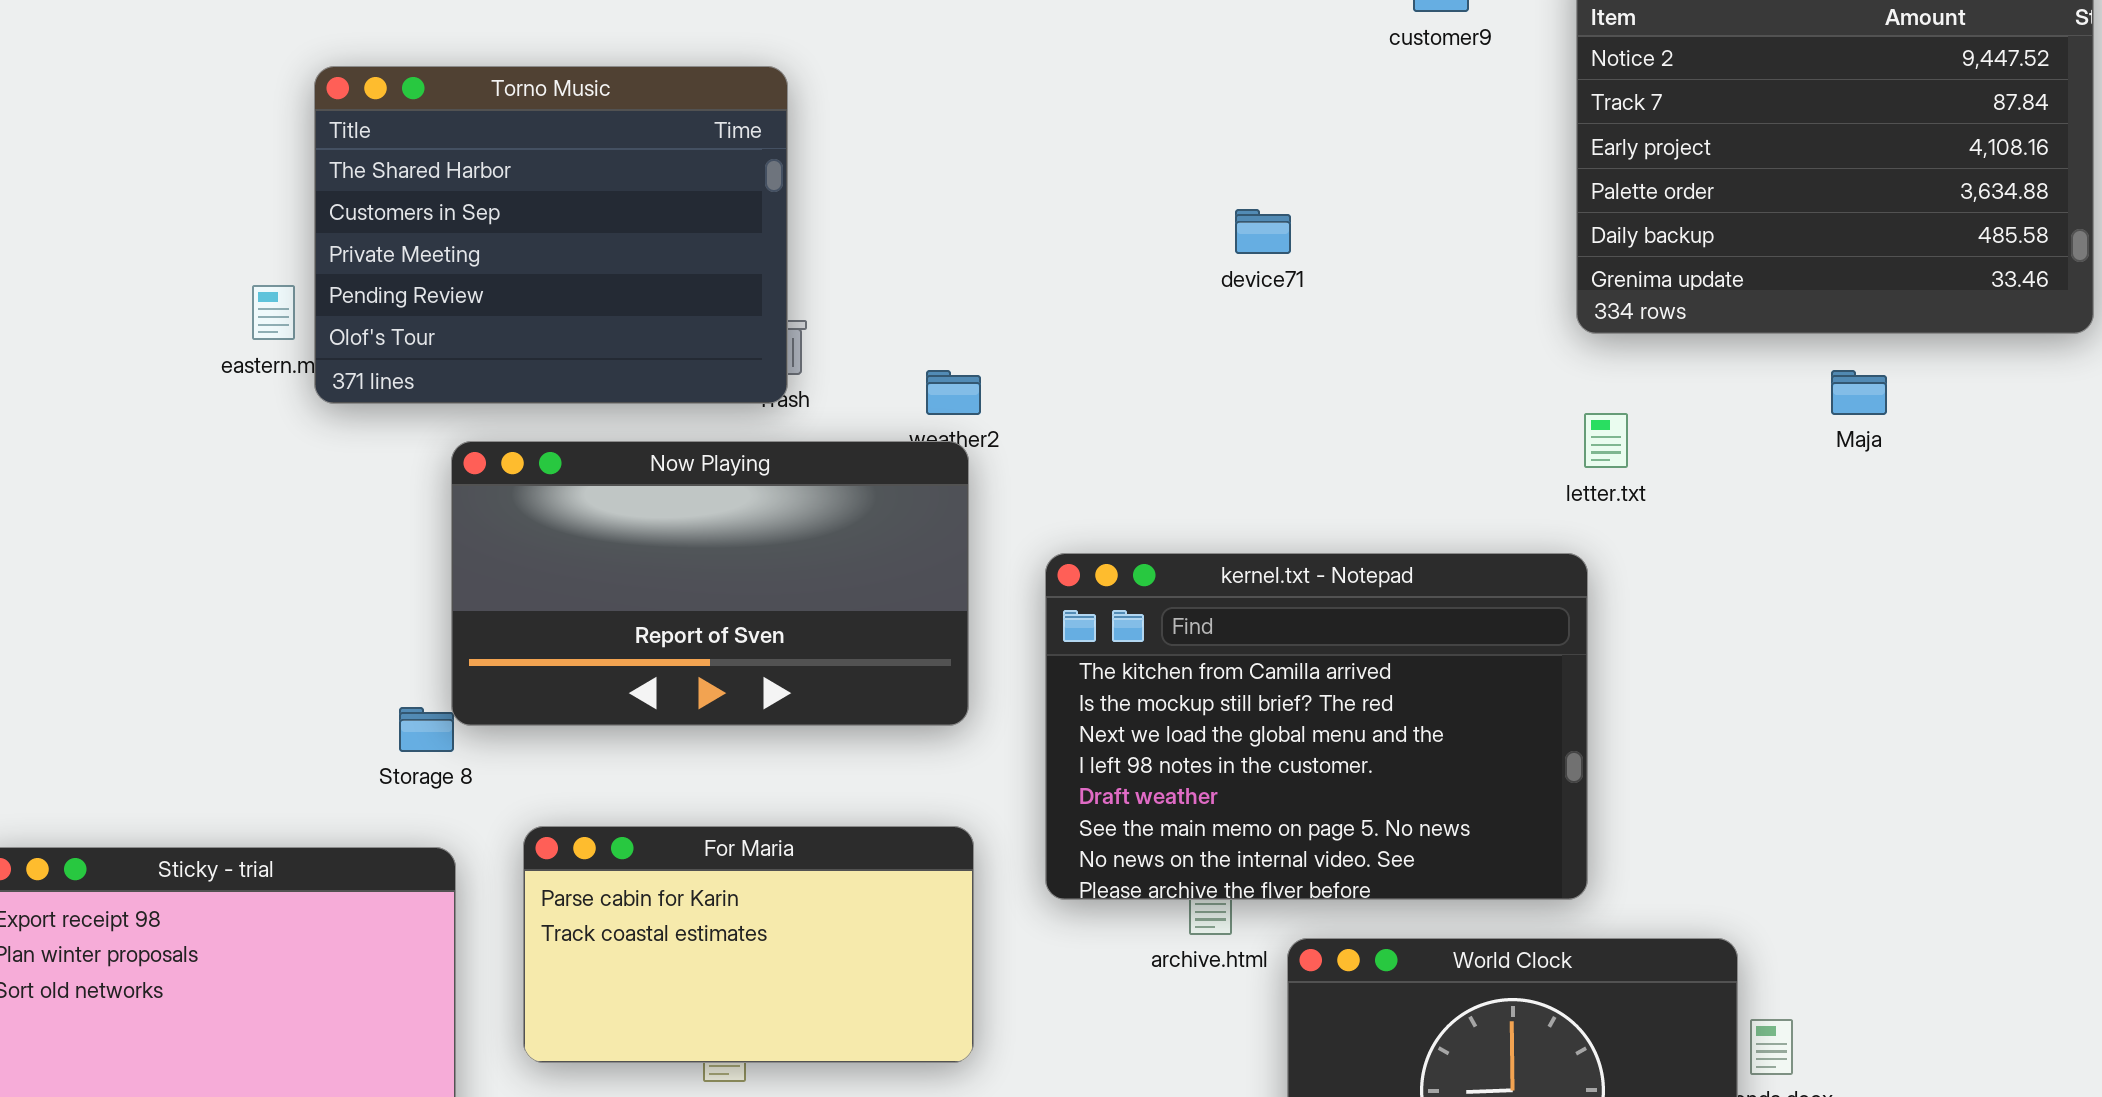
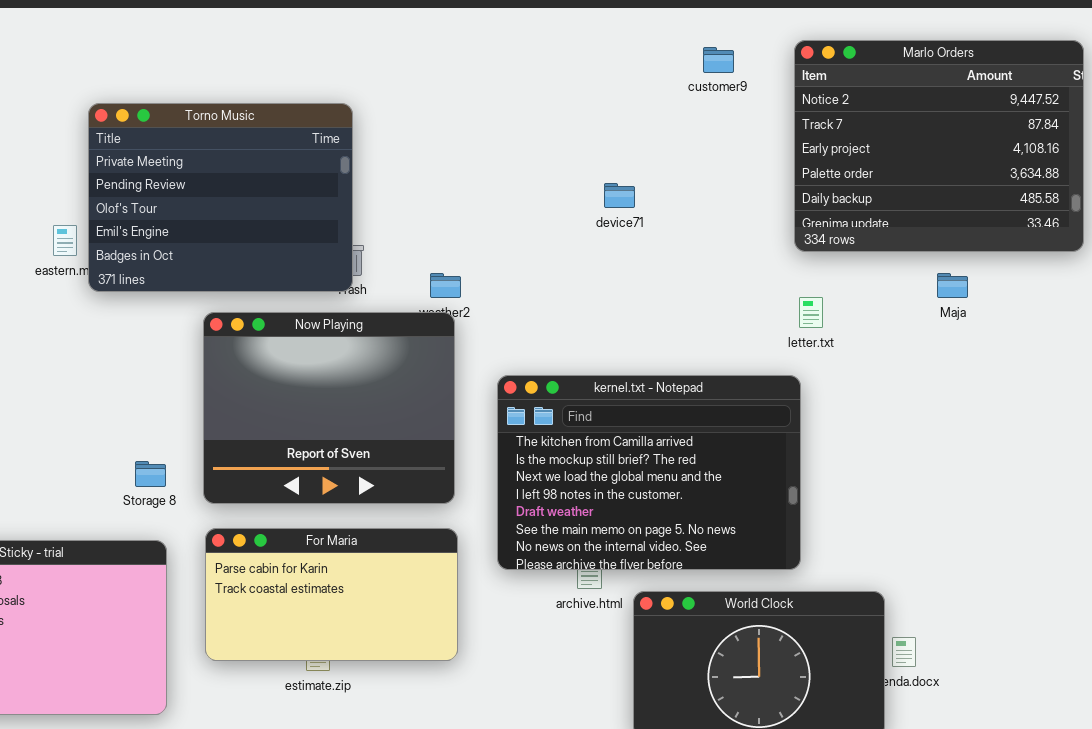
Torno Music: [314,66,788,404] -> [88,103,353,292], scrolled down 2 rows
Now Playing: [451,441,969,726] -> [203,312,455,504], resized

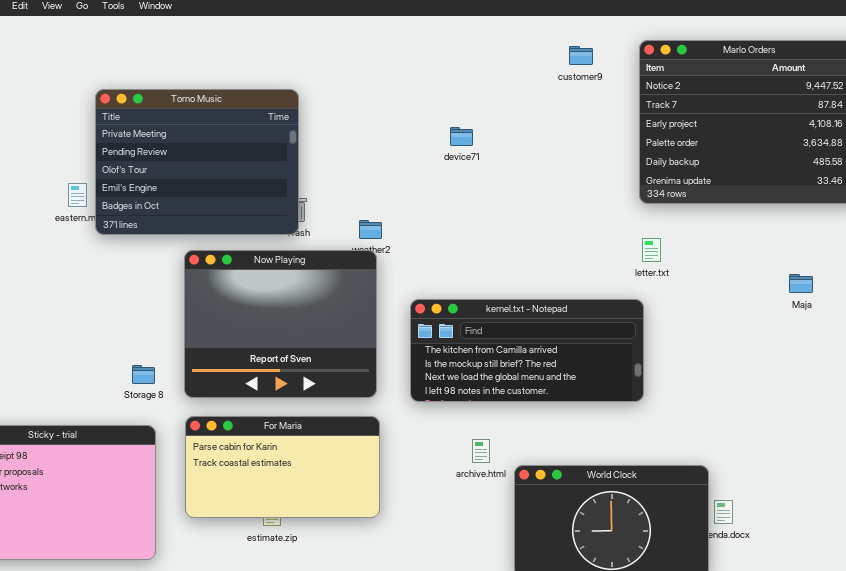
device71: [604,183,635,208] -> [450,127,473,146], moved
Maja: [937,273,968,298] -> [789,274,813,293], moved
kernel.txt - Notepad: [497,375,801,570] -> [410,299,644,402], resized

